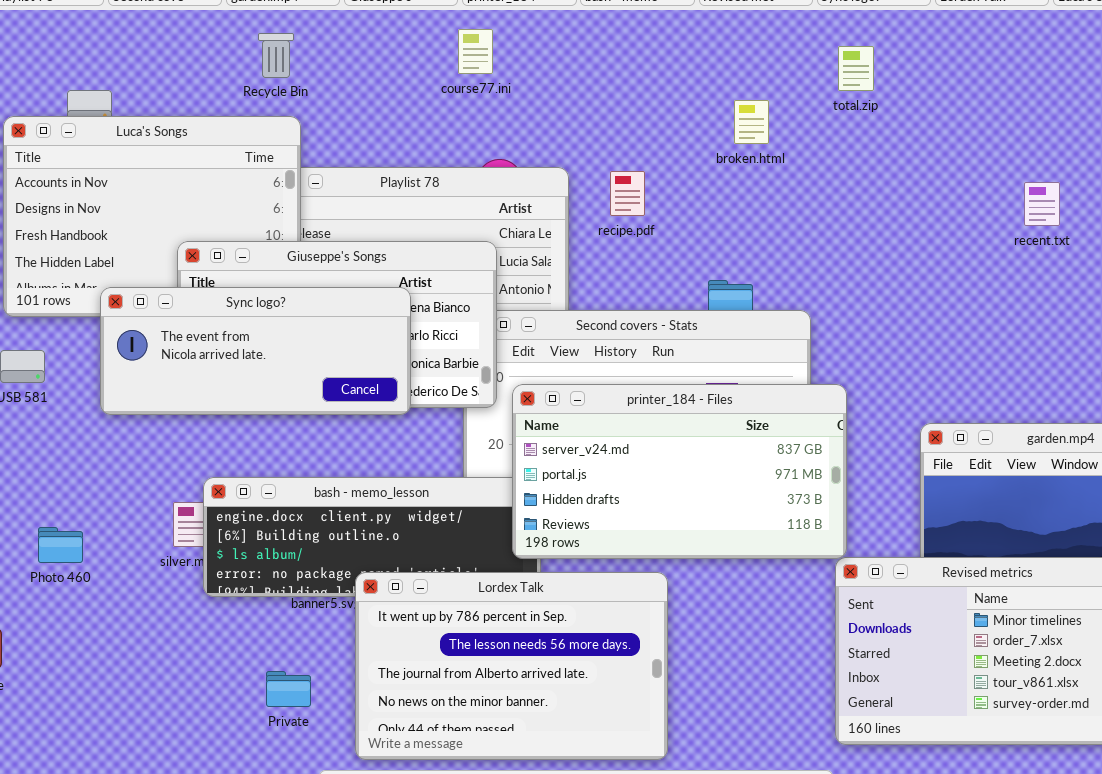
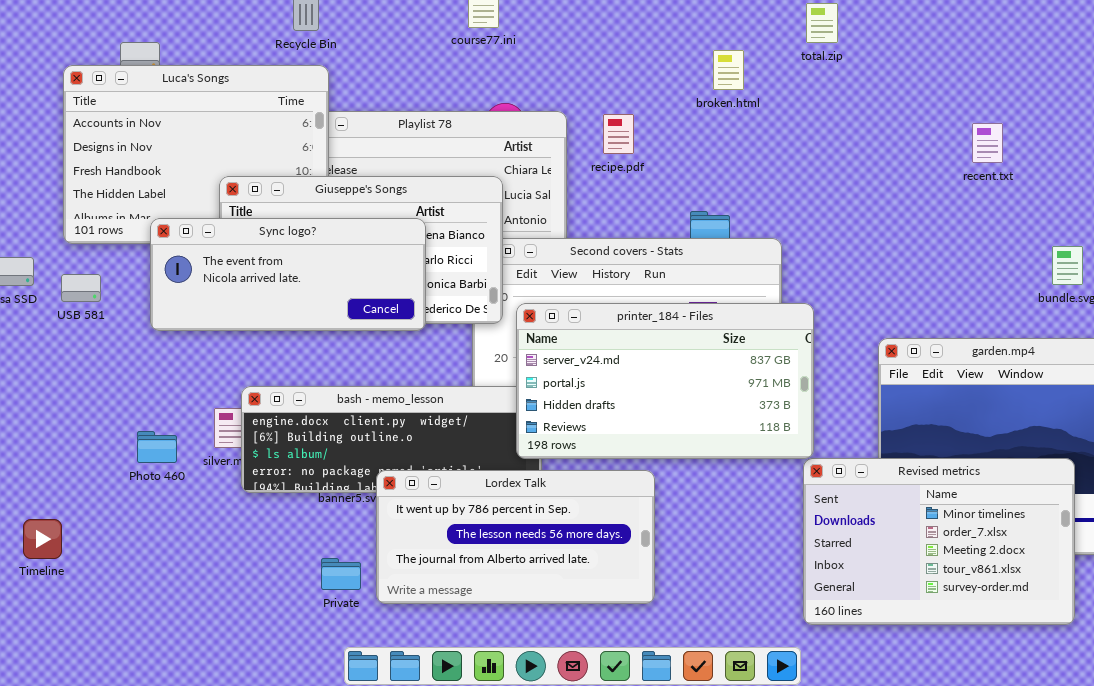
Photo 460: [38,527,83,563] -> [137,431,177,463], moved
Lordex Talk: [355,572,668,760] -> [376,470,655,604], resized
Private: [266,671,311,707] -> [321,558,361,590], moved

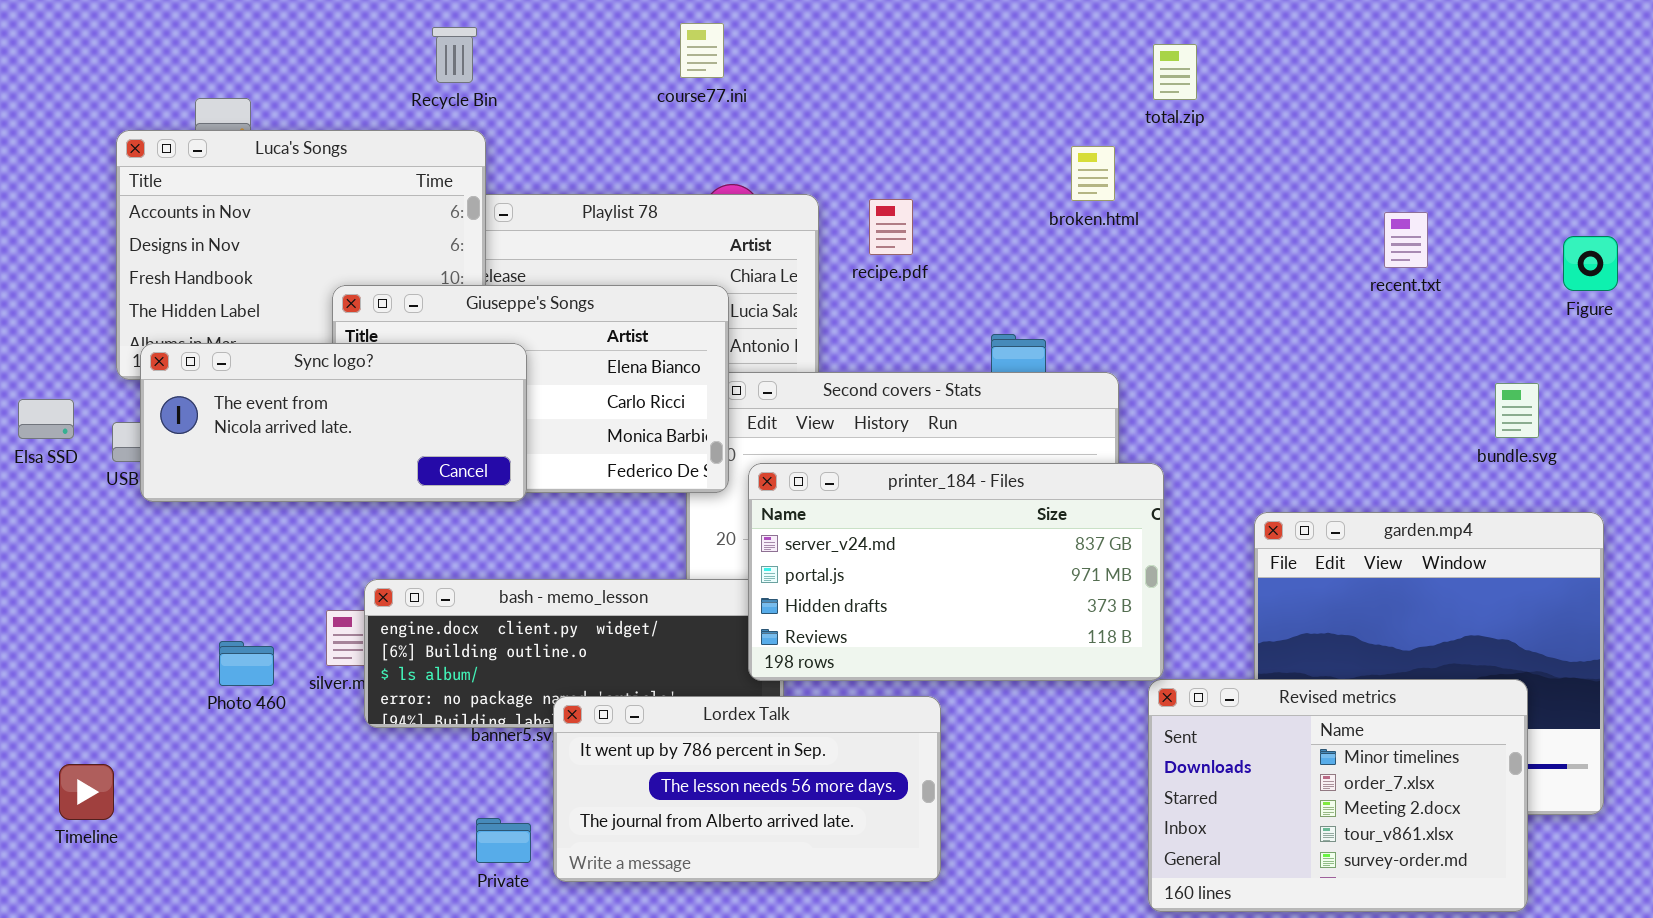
broken.html: [713,50,744,90] -> [1071,146,1115,201], moved
Sync logo?: [150,218,426,331] -> [140,343,527,502], moved

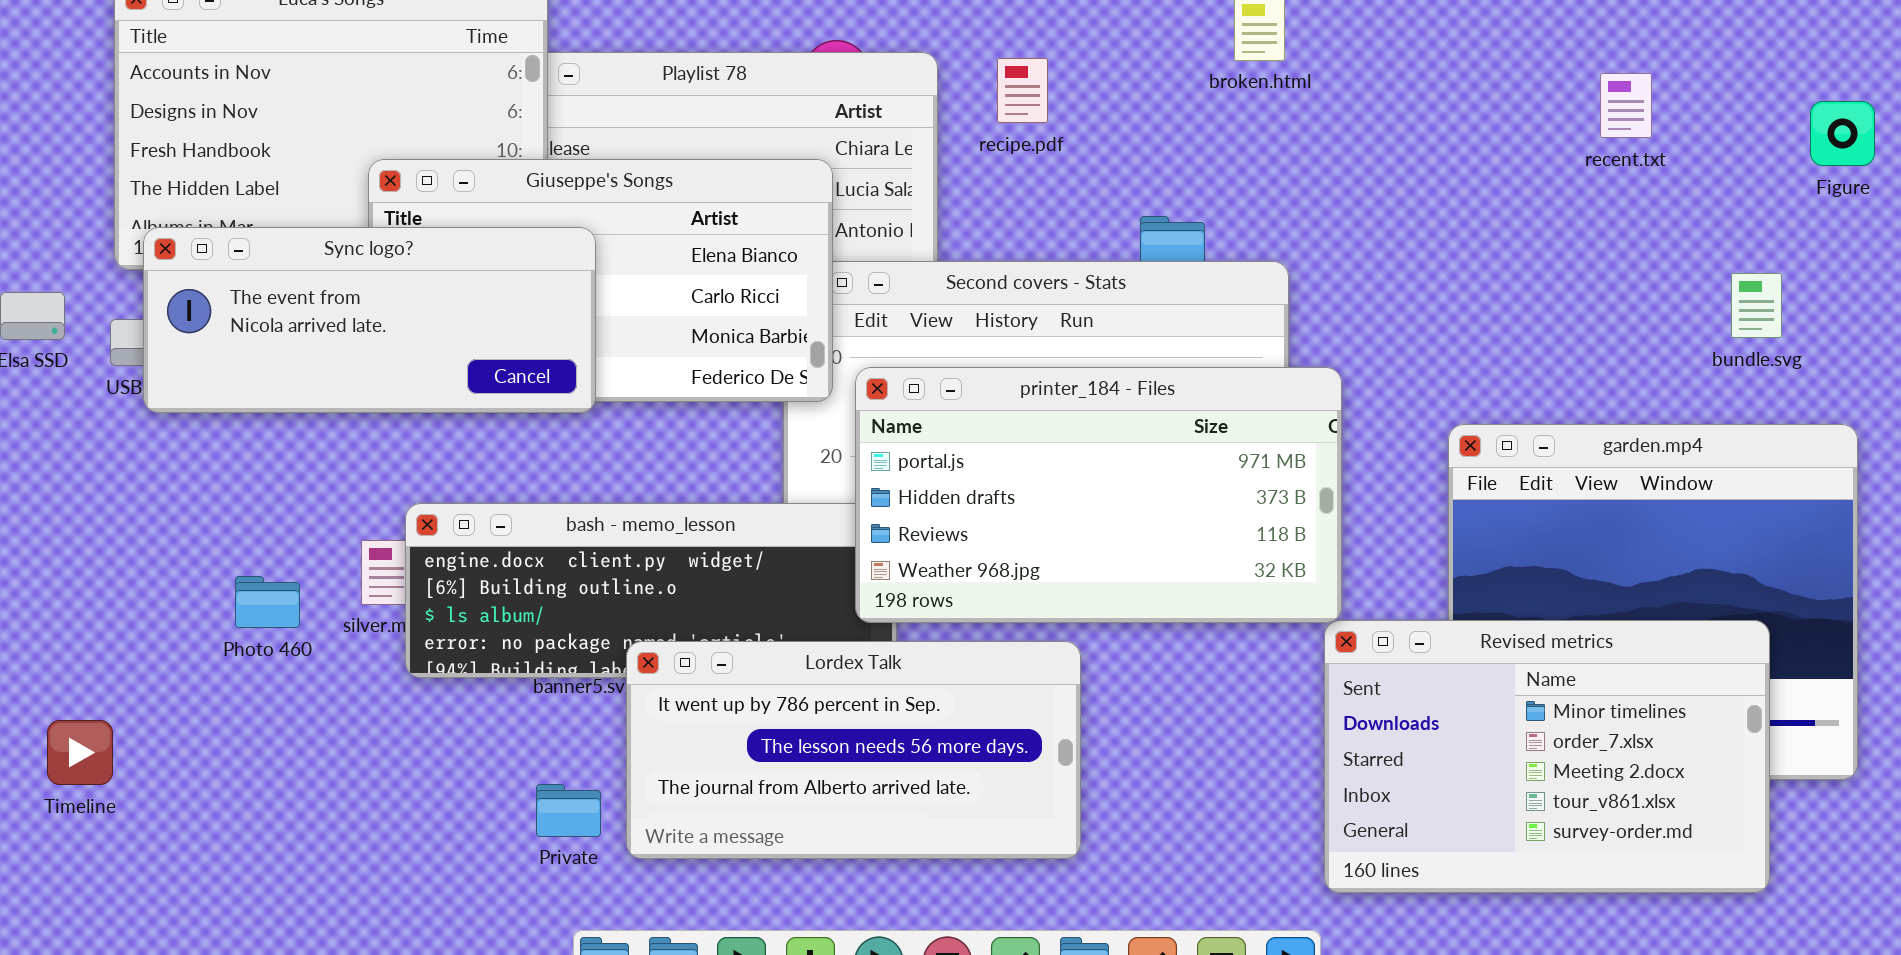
printer_184 - Files: [748,463,1164,681] -> [855,367,1342,623], scrolled down 1 row

